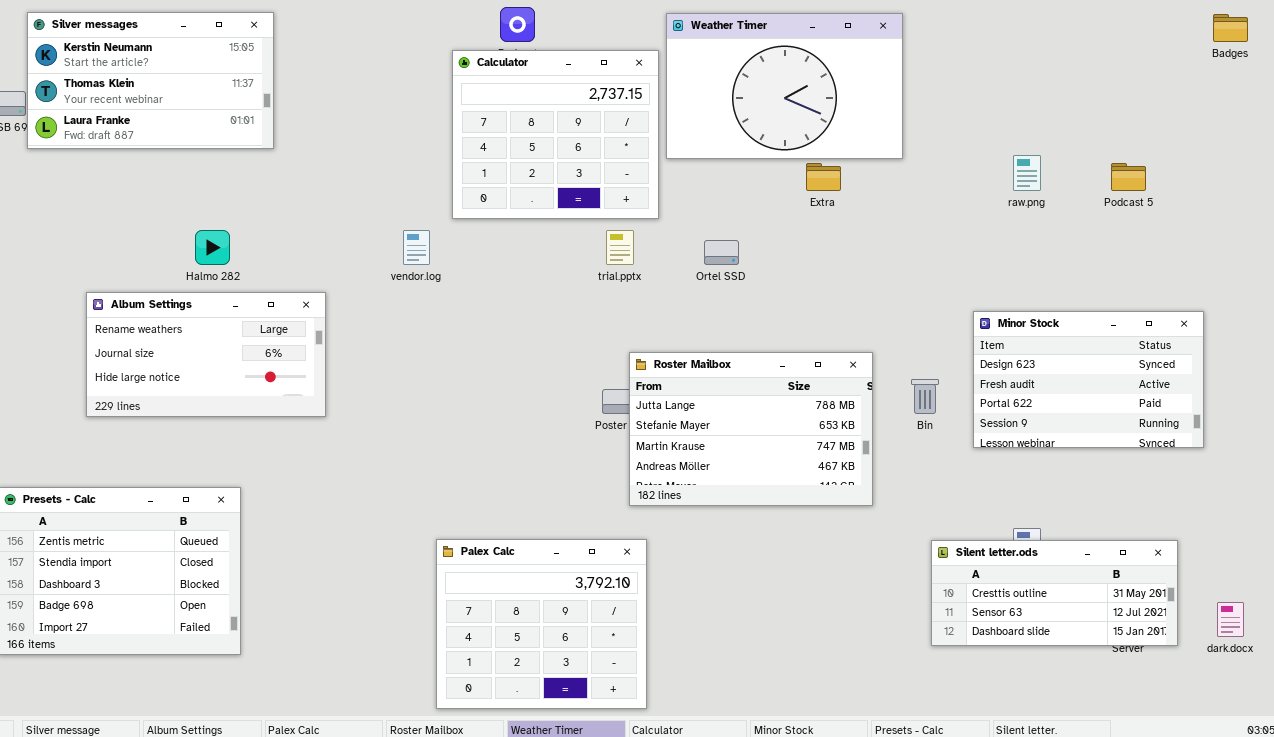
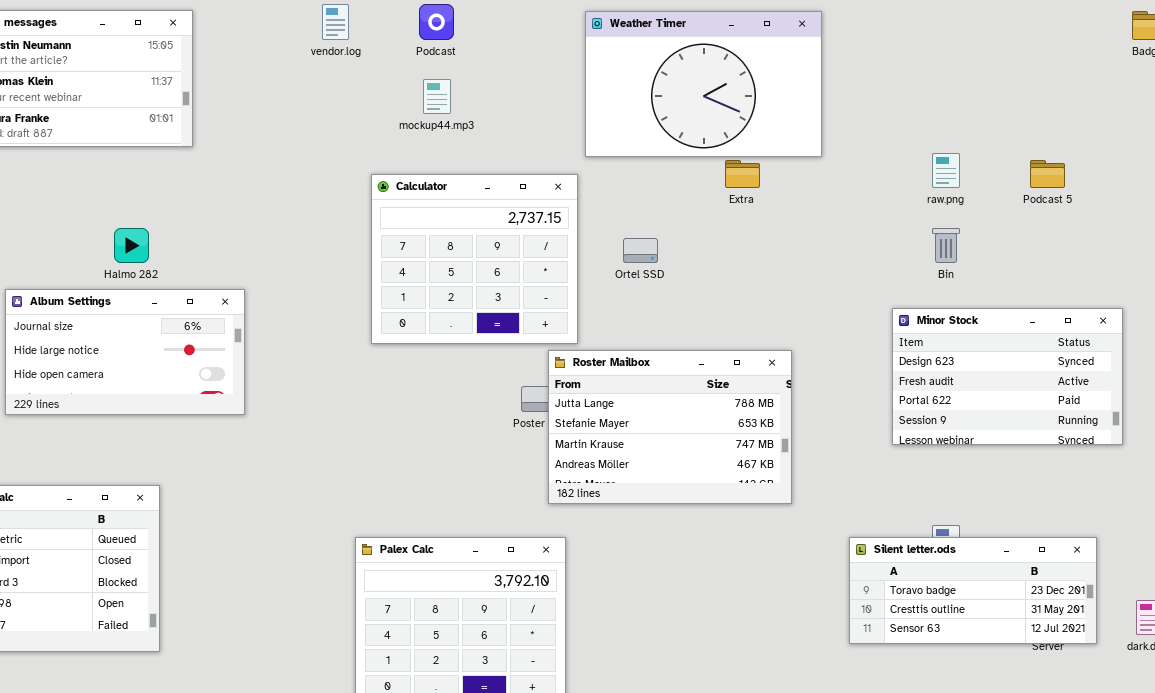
Calculator: [452,50,659,219] -> [371,174,578,344], moved
vendor.log: [403,230,430,265] -> [322,4,349,40], moved
Album Settings: [86,292,326,417] -> [5,289,245,415], scrolled down 1 row
Bin: [911,379,939,414] -> [932,228,960,263], moved
Silent letter.ods: [931,540,1178,646] -> [849,537,1097,644], scrolled up 1 row

